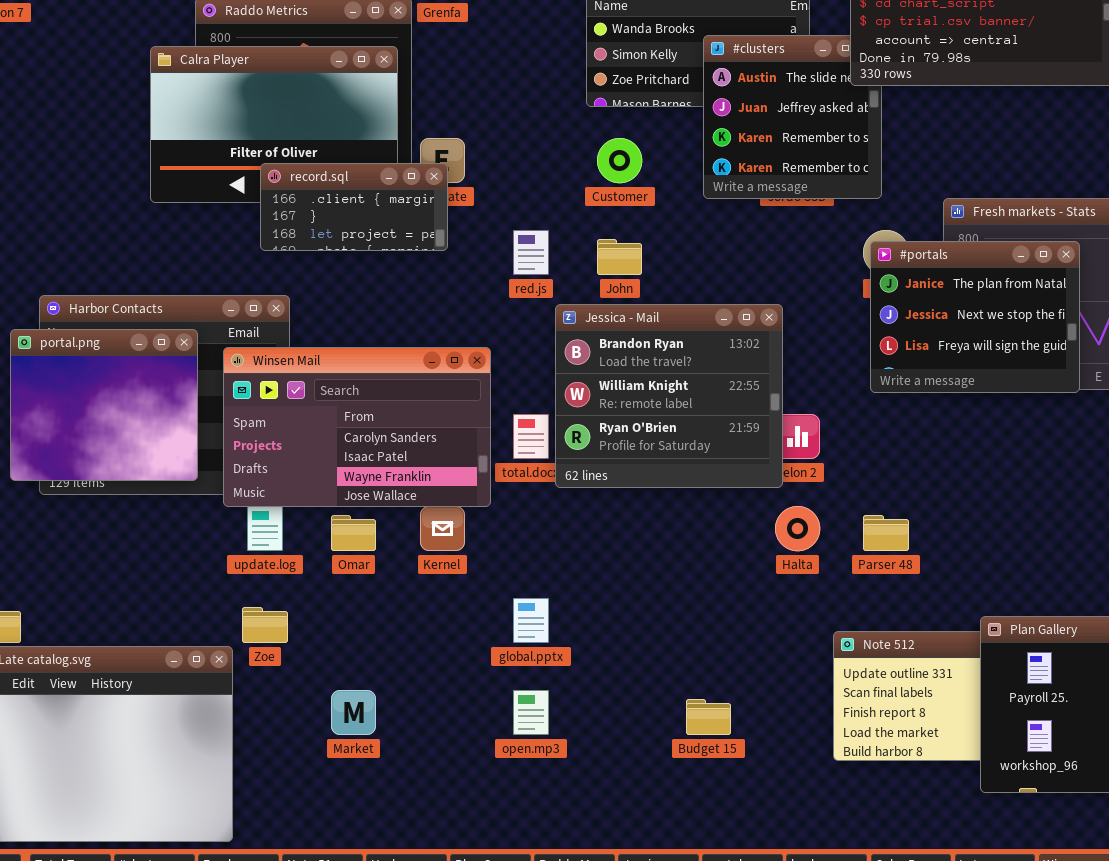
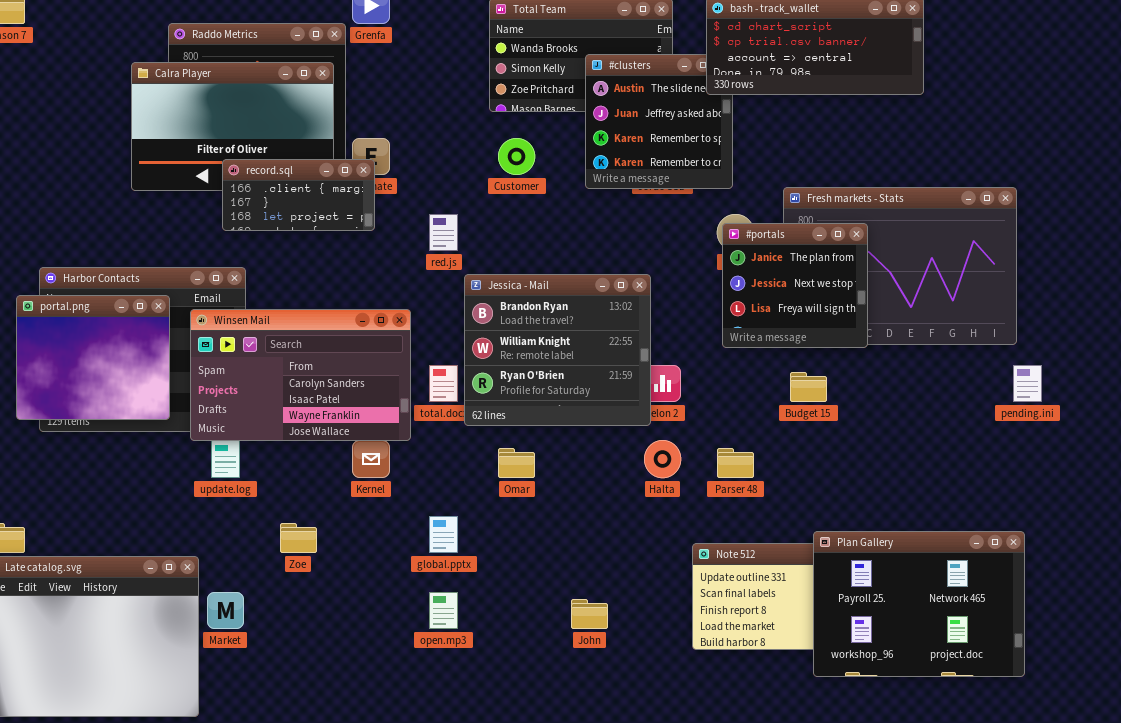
John: [597,239,642,275] -> [571,599,608,629], moved
#portals: [870,241,1080,393] -> [722,223,868,348], resized
Omar: [331,515,376,551] -> [498,448,535,478], moved
Zoe: [242,607,288,643] -> [280,523,317,553], moved
Market: [331,690,376,735] -> [207,592,244,629], moved
Budget 15: [686,699,731,735] -> [790,372,827,402], moved

